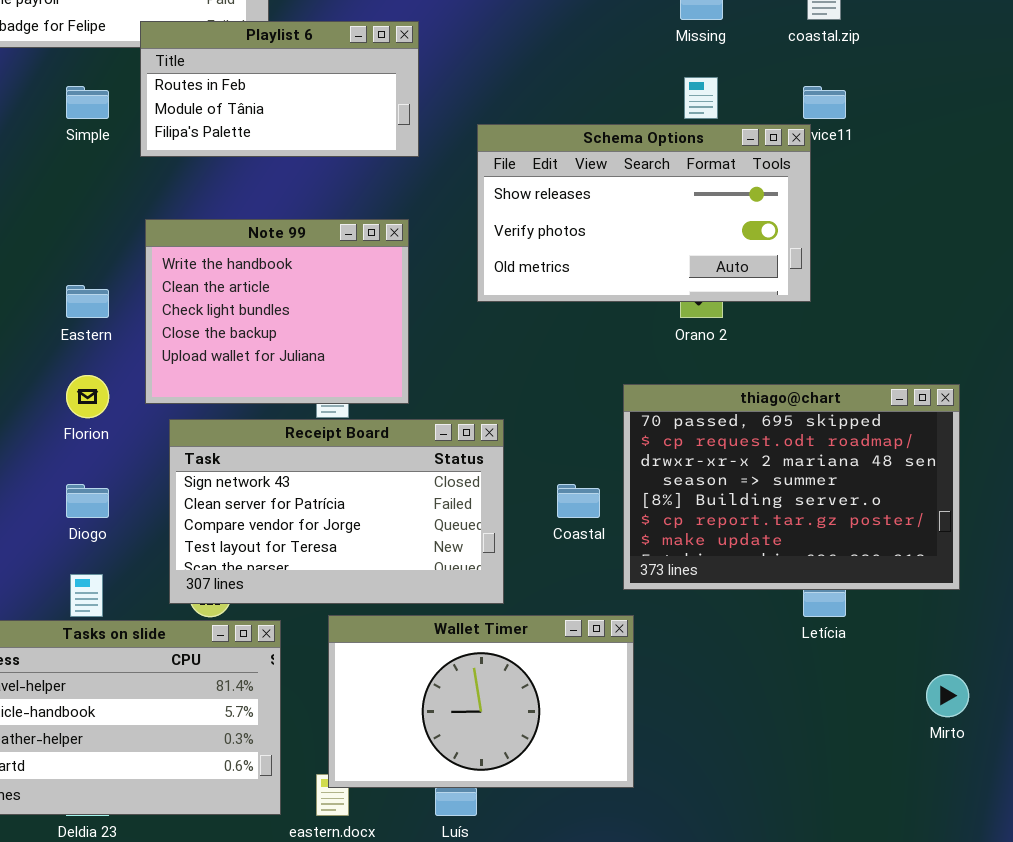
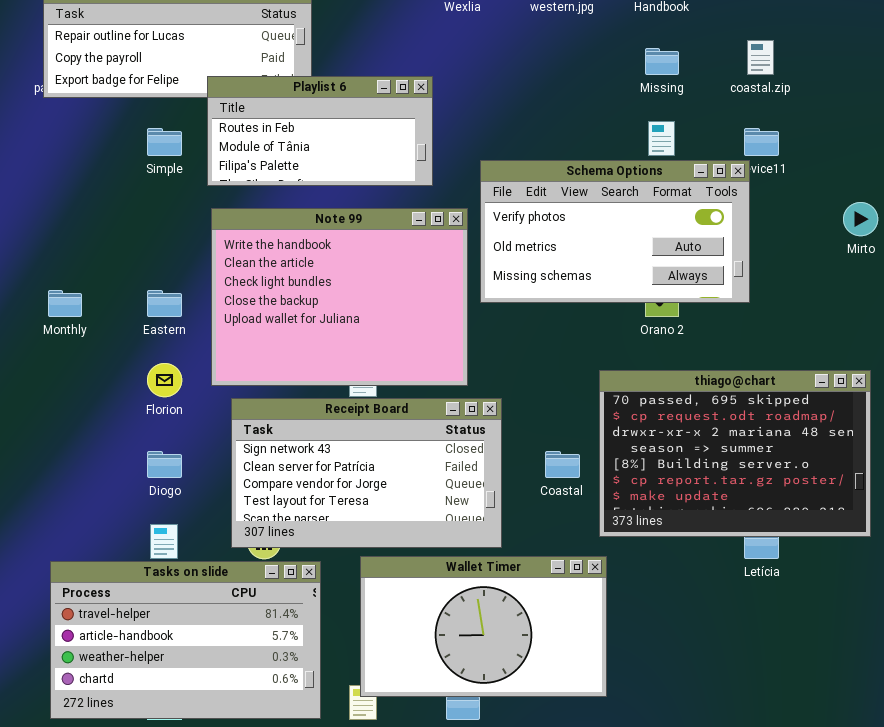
Schema Options: [477,124,811,302] -> [480,160,750,303], scrolled down 1 row
Note 99: [145,219,409,404] -> [211,208,468,386], resized
Mirto: [926,674,969,717] -> [843,202,878,236], moved

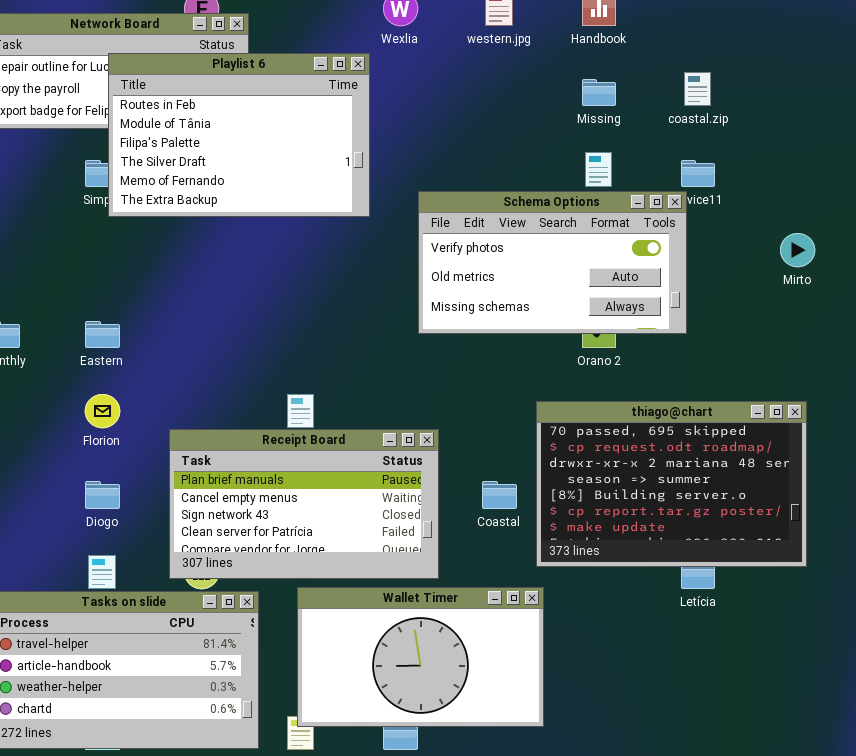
Playlist 6: [207,76,433,186] -> [108,53,370,217], resized
Note 99: [211,208,468,386] -> none, closed
Receipt Board: [231,398,502,548] -> [169,429,439,579], scrolled up 2 rows

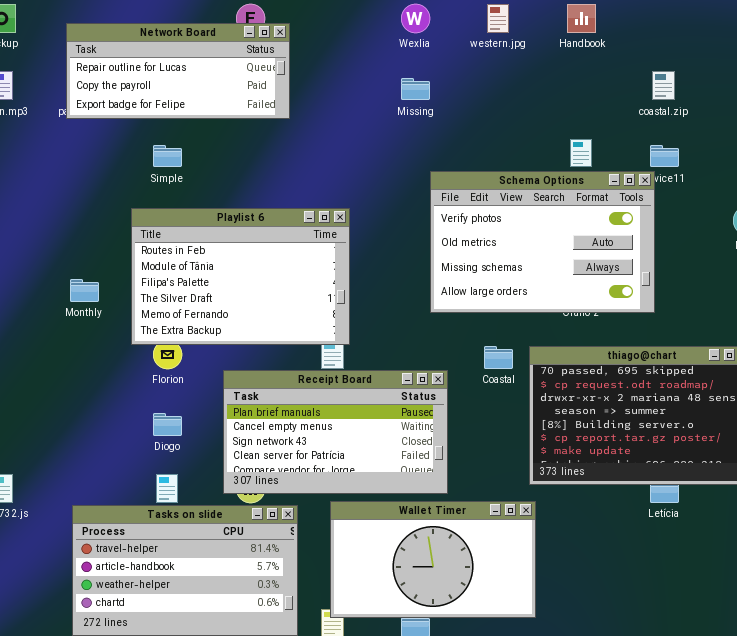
Playlist 6: [108,53,370,217] -> [131,208,350,345], moved
Missing: [582,79,616,106] -> [401,78,430,100], moved
Schema Options: [418,191,687,334] -> [430,171,655,313], resized
Coastal: [482,481,517,509] -> [484,346,513,369], moved

